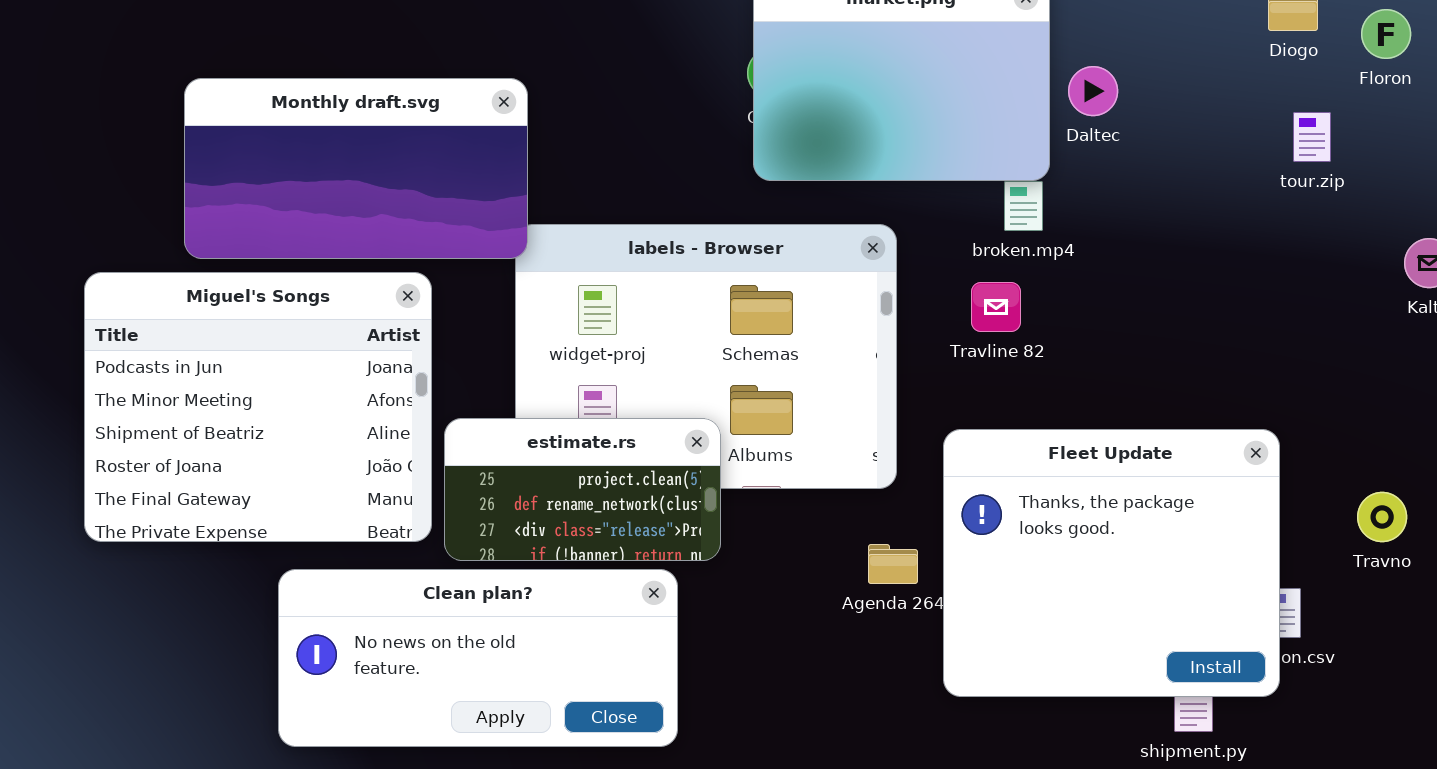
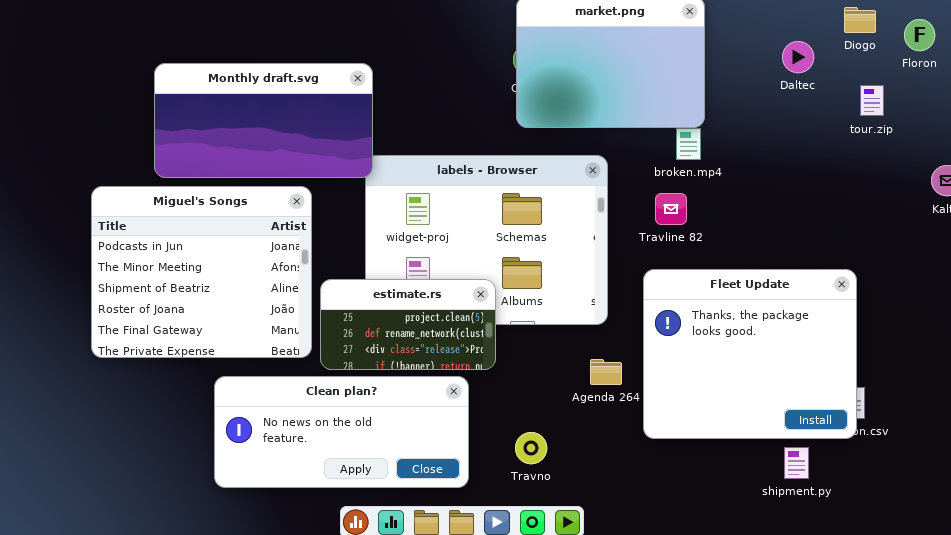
Daltec: [1068,66,1118,116] -> [782,41,814,73], moved
Fleet Update: [943,429,1280,697] -> [643,269,857,439], moved
Travno: [1357,492,1407,542] -> [515,432,547,464], moved

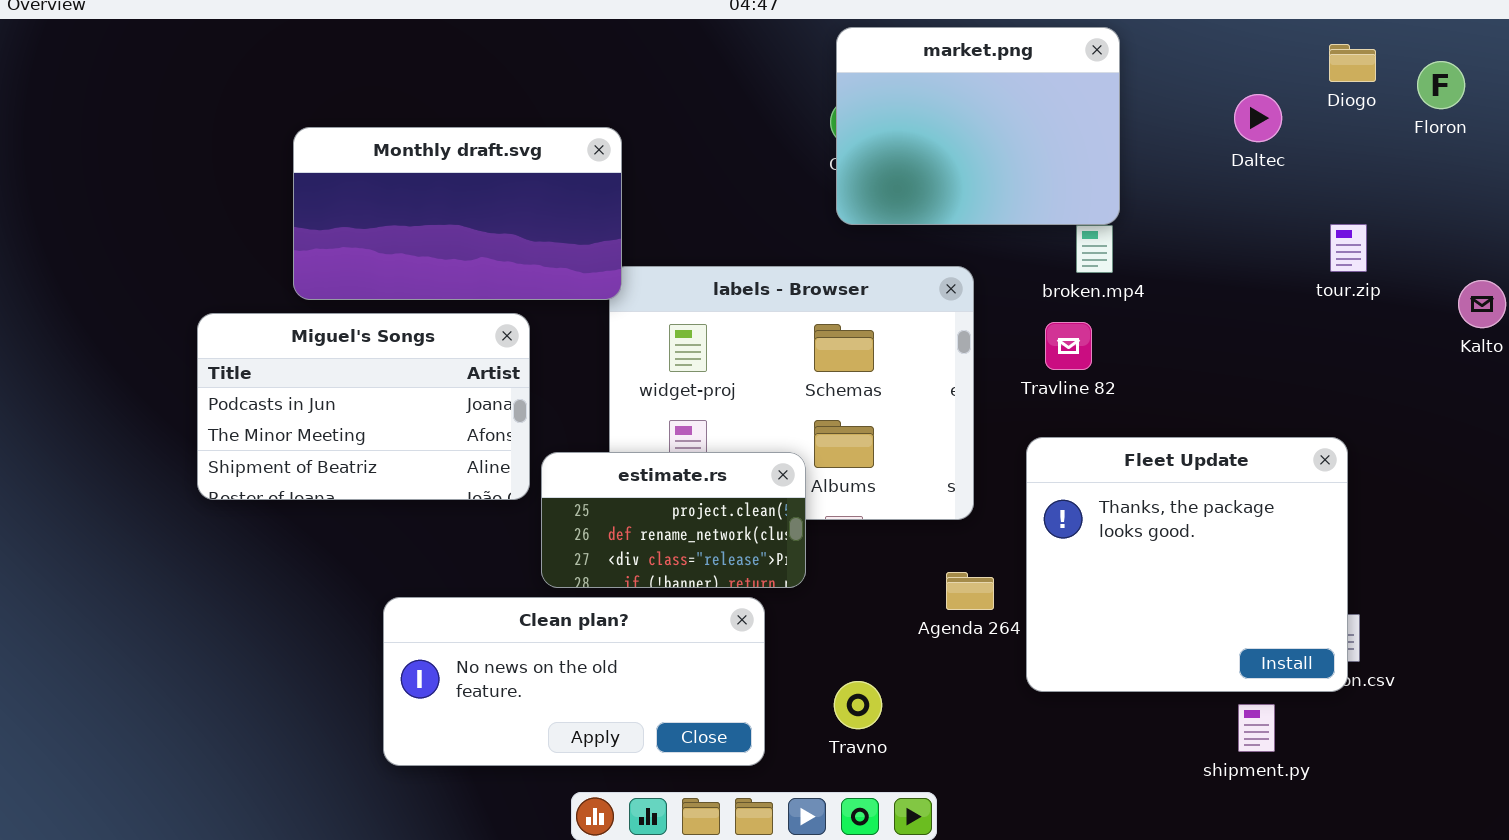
tour.zip: [860,85,884,116] -> [1330,224,1367,272], moved
Miguel's Songs: [91,186,312,358] -> [197,313,530,500], resized

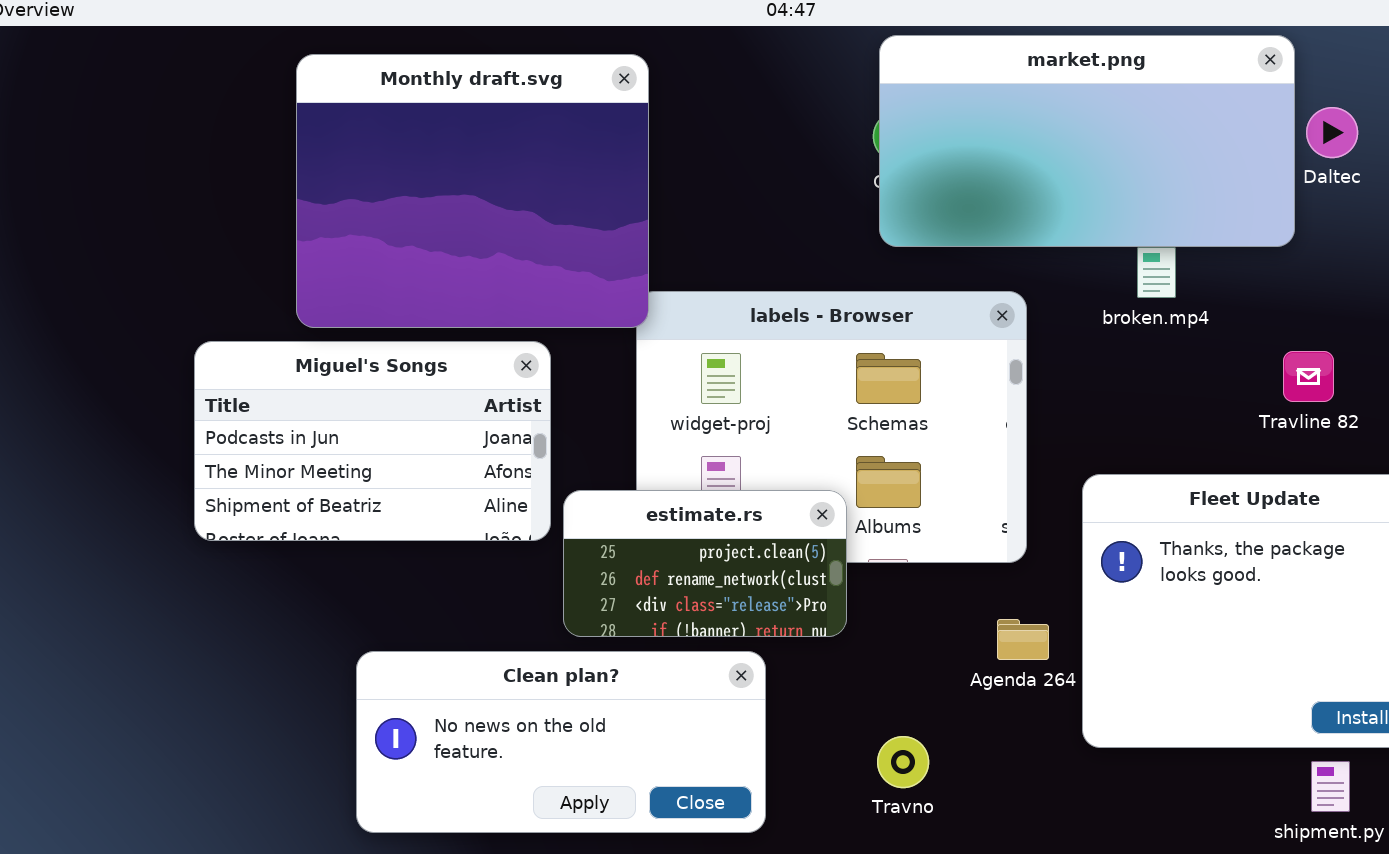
market.png: [836,27,1120,225] -> [879,35,1295,247], resized
Monthly draft.svg: [293,127,622,300] -> [296,54,649,328], resized
Travline 82: [1045,322,1092,370] -> [1283,351,1334,402], moved
Clean plan?: [383,597,765,766] -> [356,651,766,833], moved

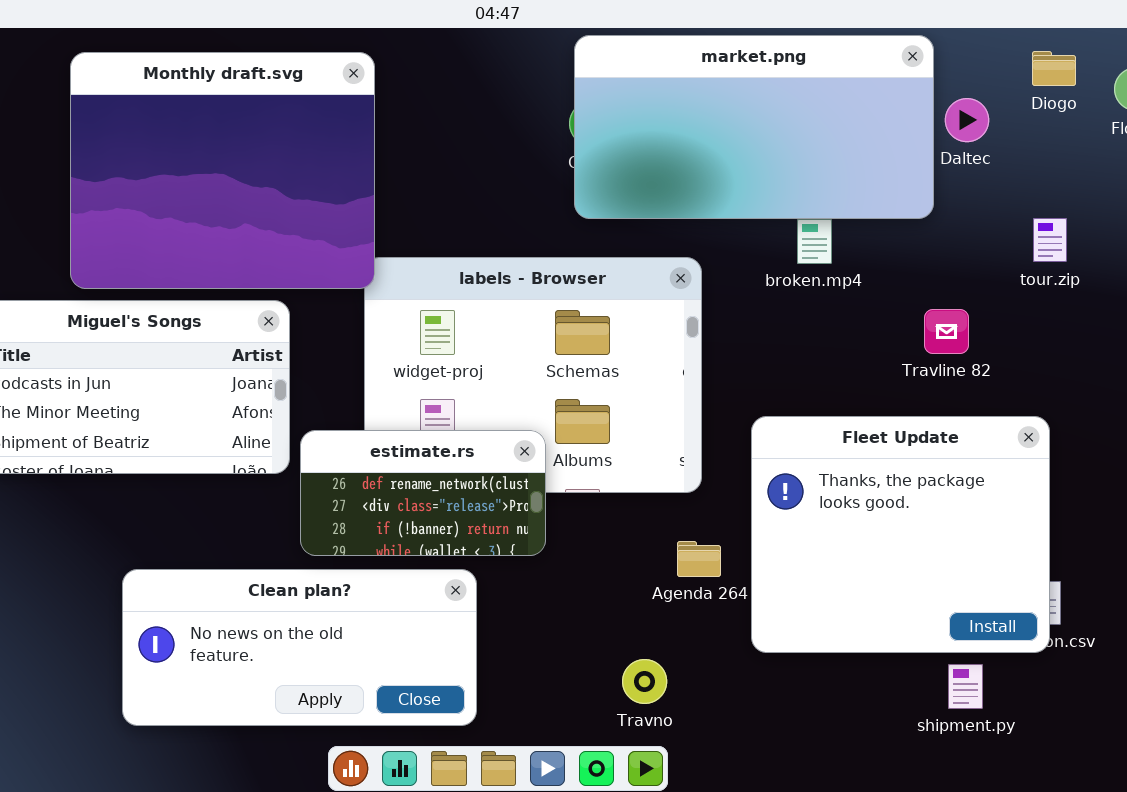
estimate.rs: [563,490,847,637] -> [300,430,546,556], scrolled down 1 row
Travno: [877,736,929,788] -> [622,659,667,704], moved

